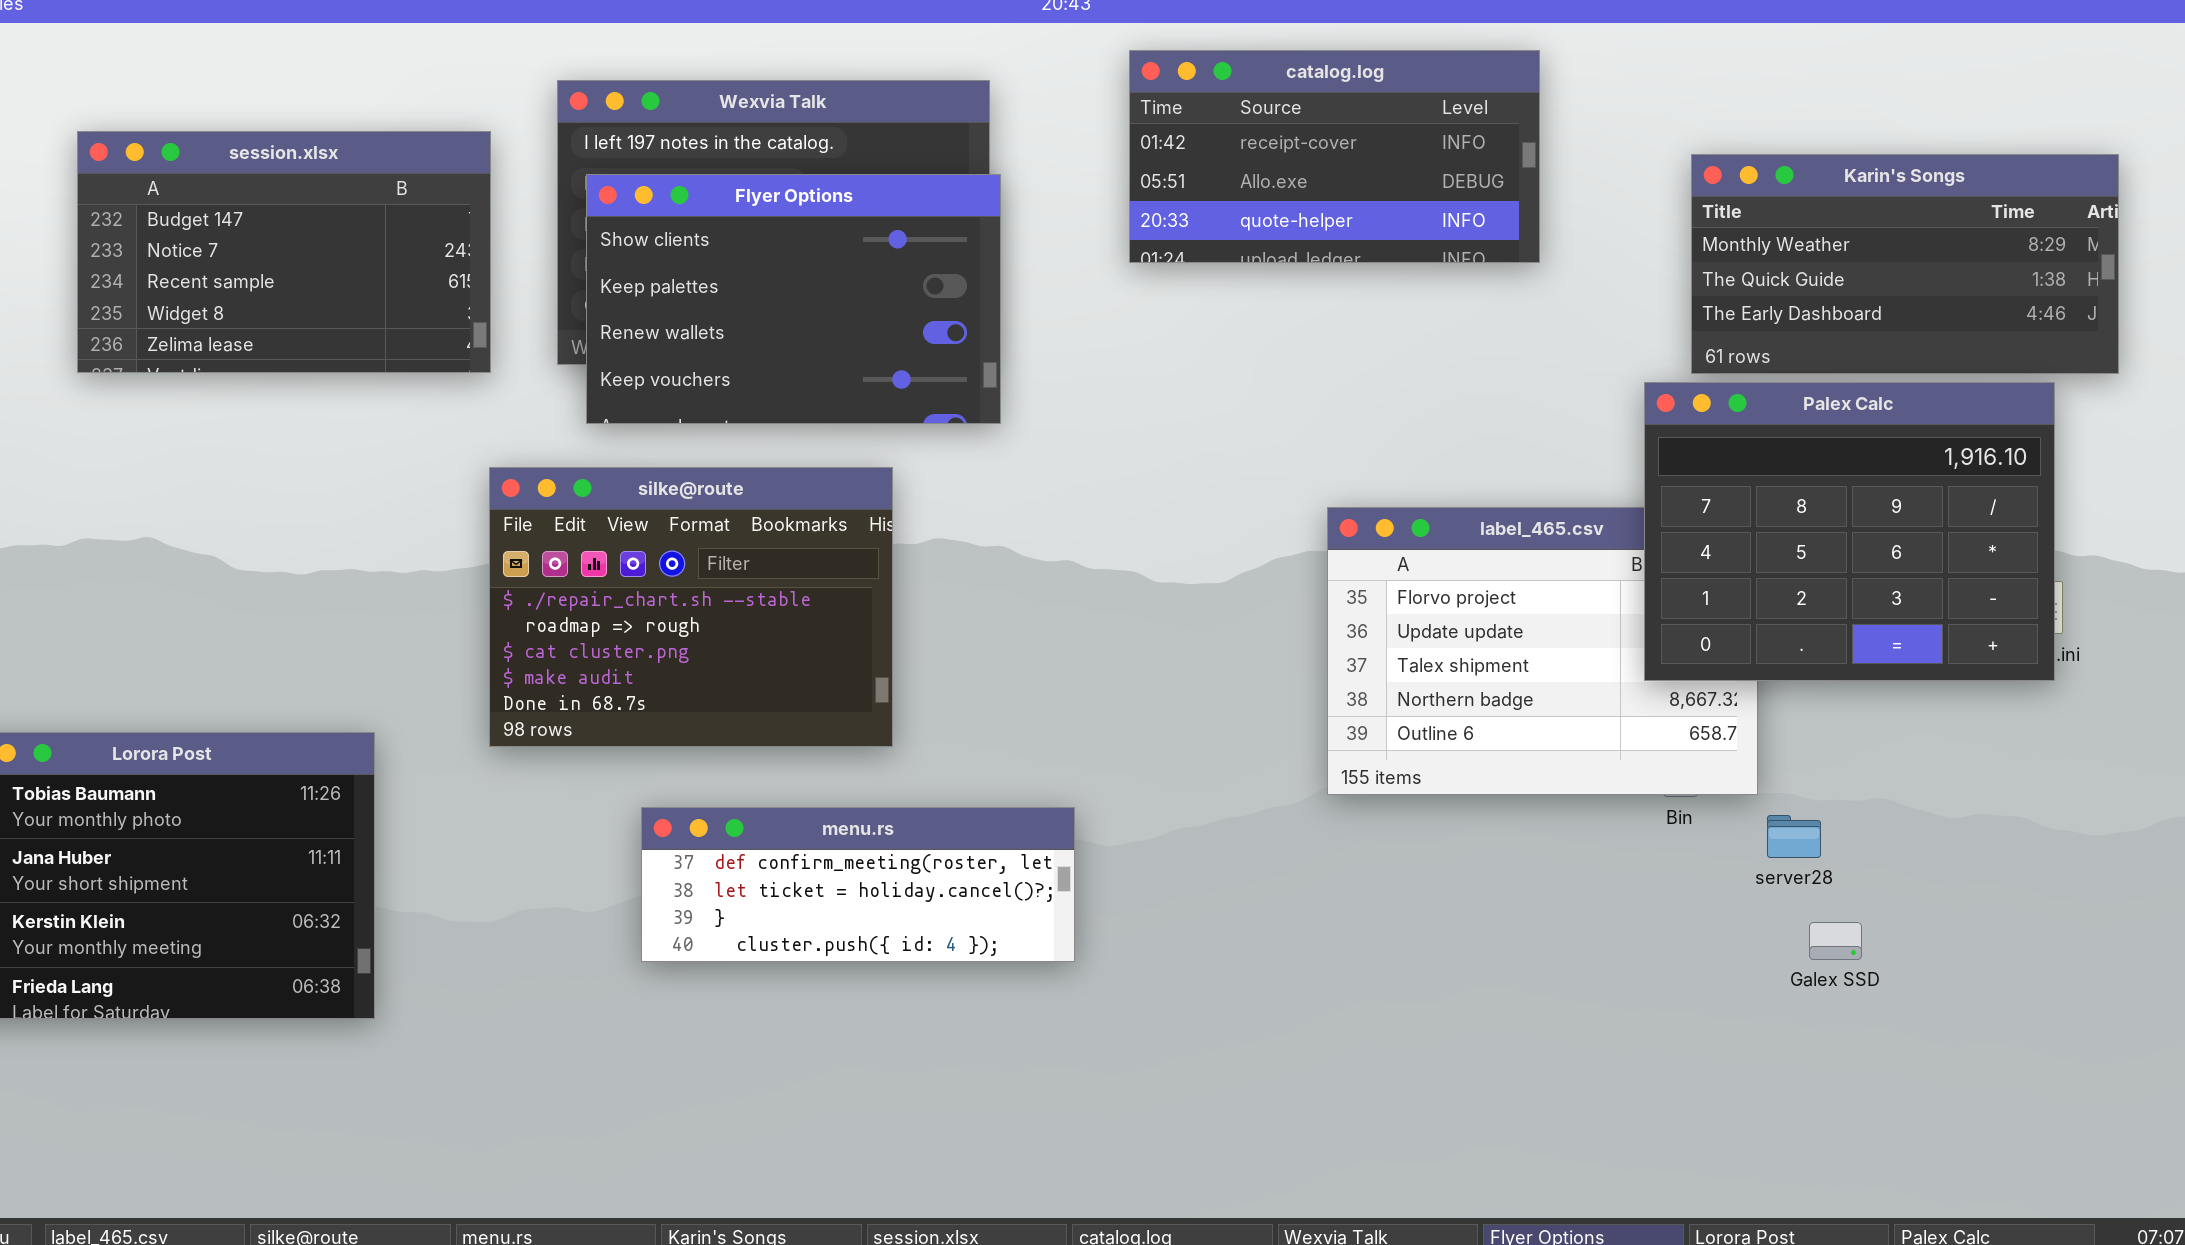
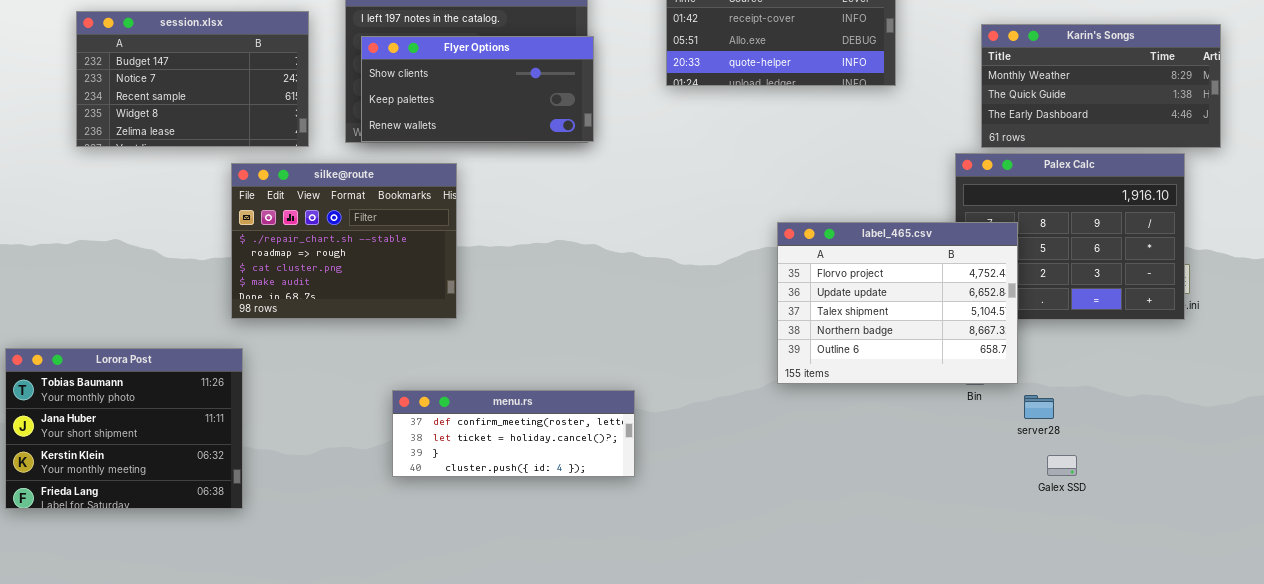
Flyer Options: [586,174,1001,424] -> [361,36,594,142], resized
silke@route: [489,467,893,747] -> [231,163,457,319], moved
label_465.csv: [1327,507,1758,795] -> [777,222,1018,384], raised

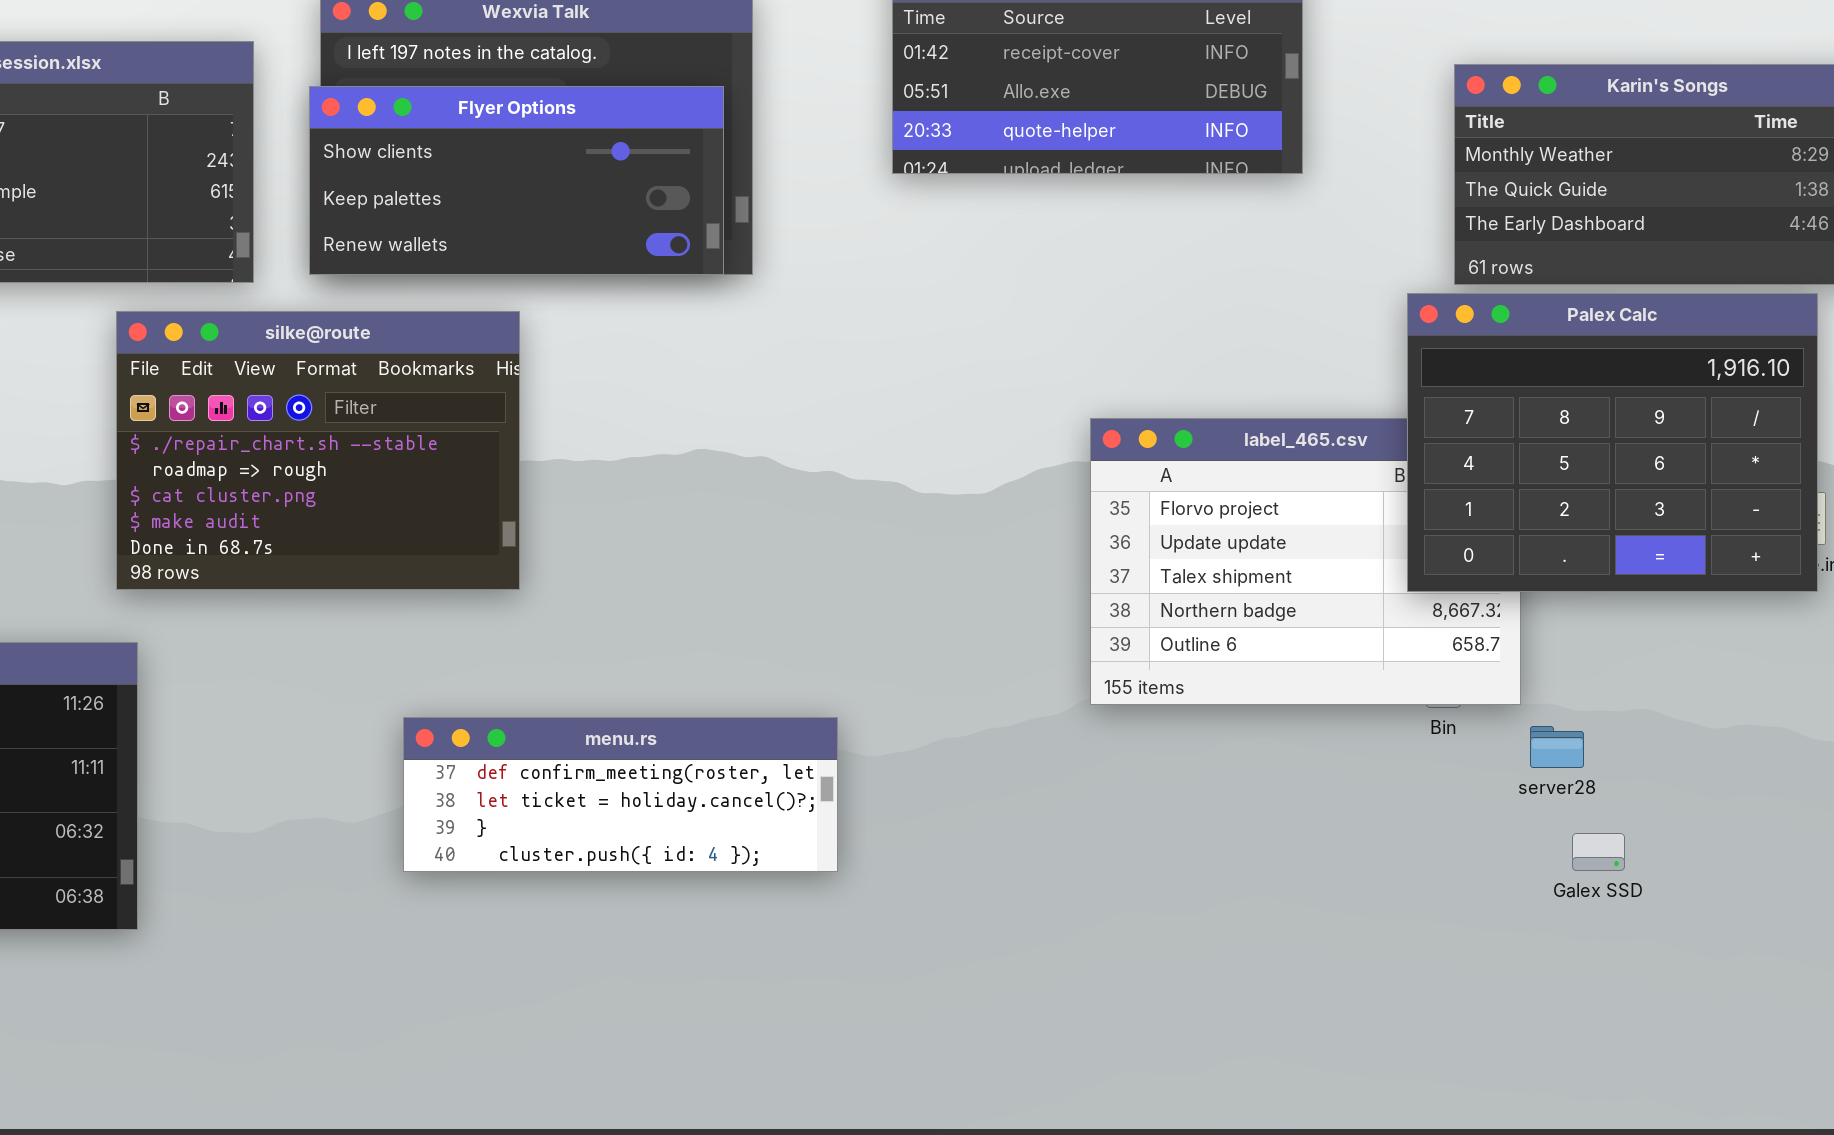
Flyer Options: [361,36,594,142] -> [309,86,724,275], moved
Palex Calc: [955,153,1185,320] -> [1407,293,1818,592], raised

